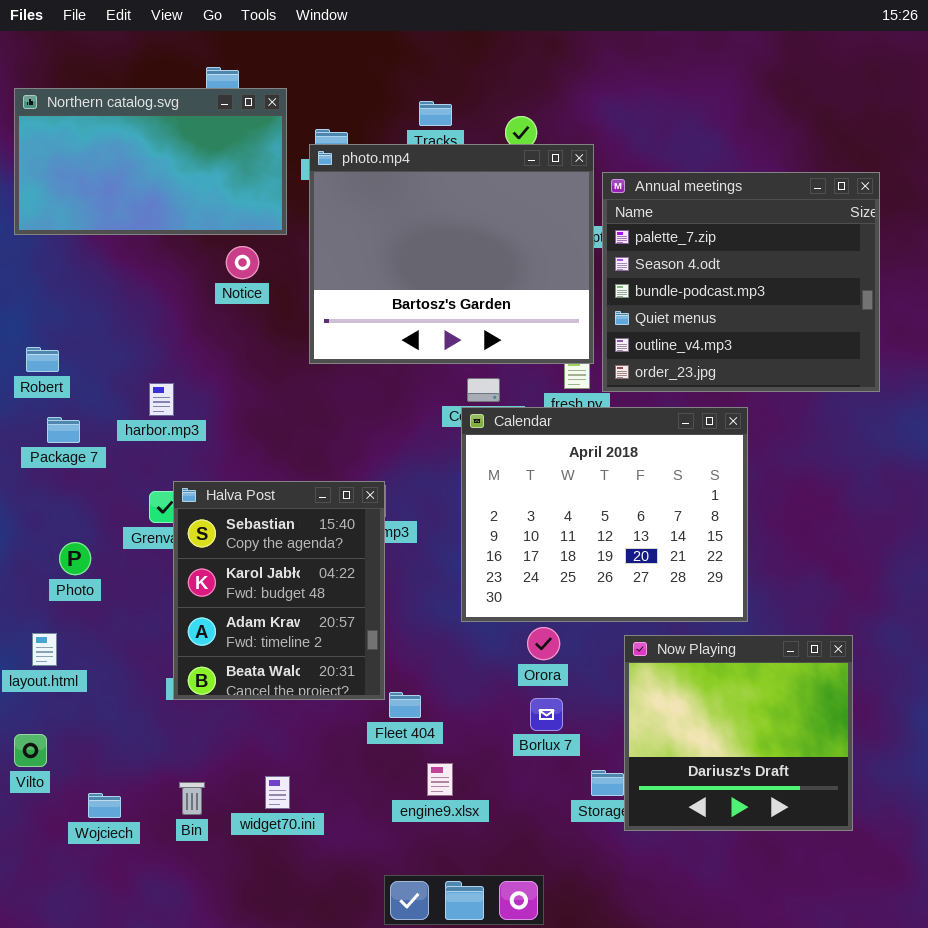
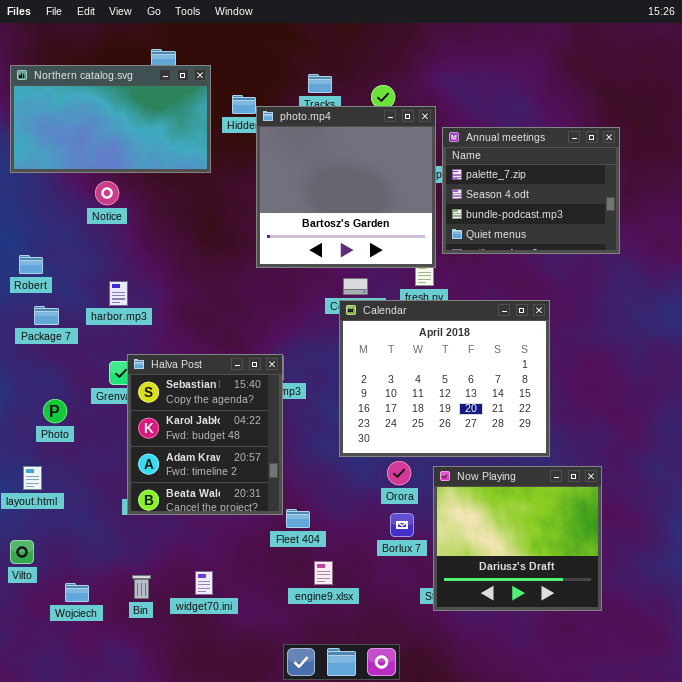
photo.mp4: [309,144,594,364] -> [256,106,436,268], resized
Annual meetings: [602,172,880,392] -> [442,127,620,254], resized
Notice: [226,246,259,279] -> [95,181,119,205], moved
Now Playing: [624,635,853,831] -> [433,466,602,611], moved

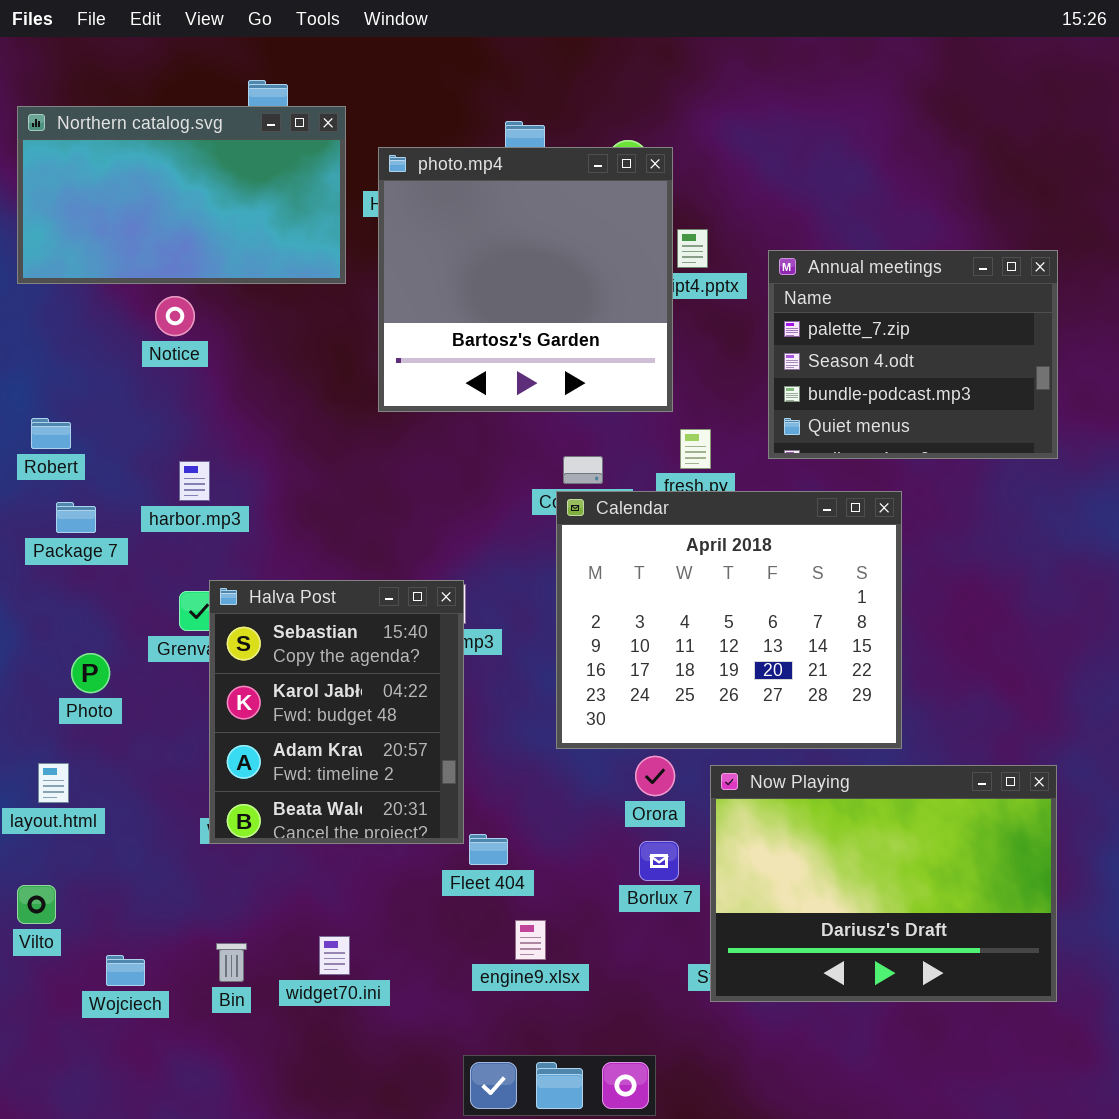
photo.mp4: [256,106,436,268] -> [378,147,673,412], moved
Annual meetings: [442,127,620,254] -> [768,250,1058,459], moved
Now Playing: [433,466,602,611] -> [710,765,1057,1002], resized

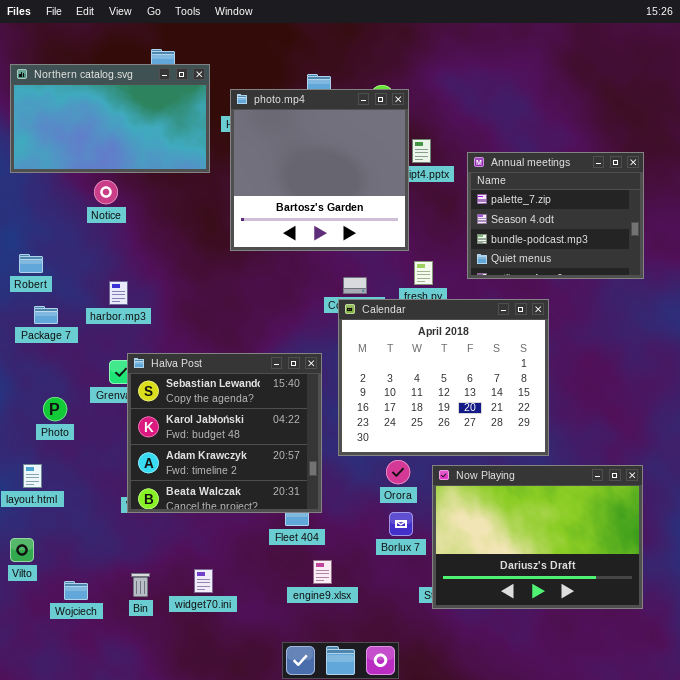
Halva Post: [209,580,464,844] -> [127,353,322,513], resized

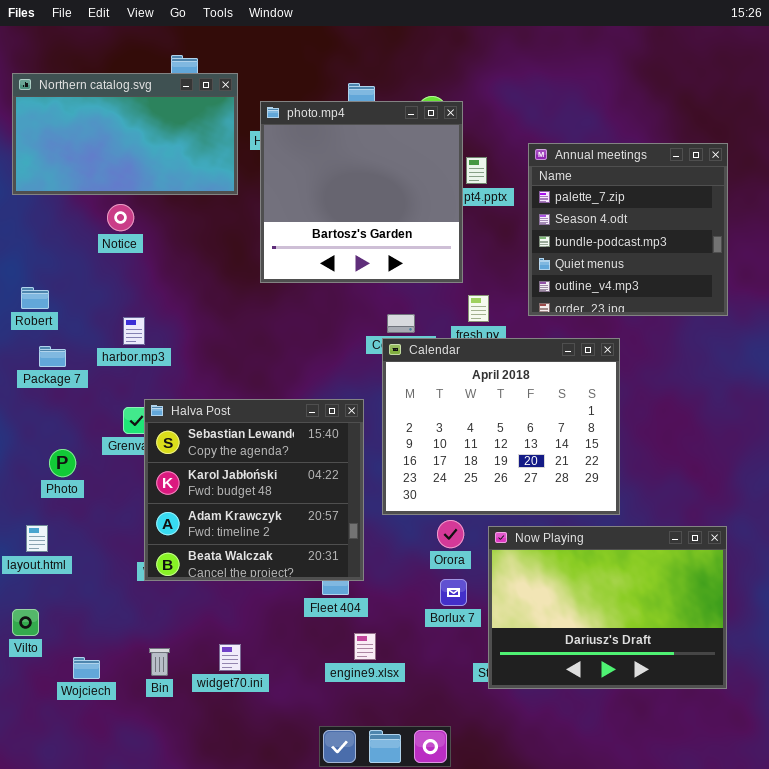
Annual meetings: [467,152,644,279] -> [528,143,728,316], resized

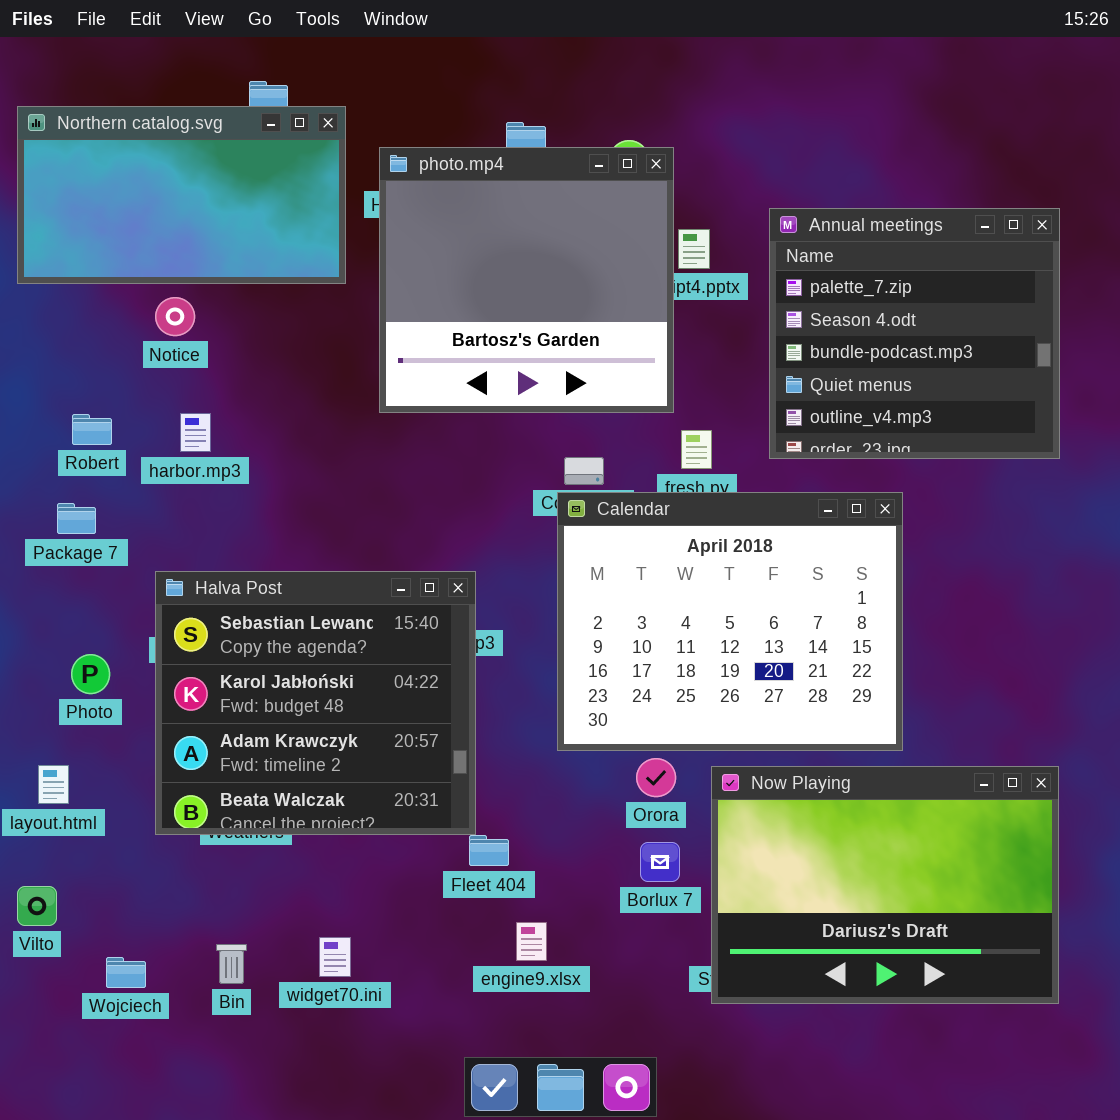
Robert: [21,287,49,309] -> [72,414,112,445], moved
harbor.mp3: [123,317,145,345] -> [180,413,211,452], moved
Halva Post: [144,399,364,581] -> [155,571,476,835], moved

